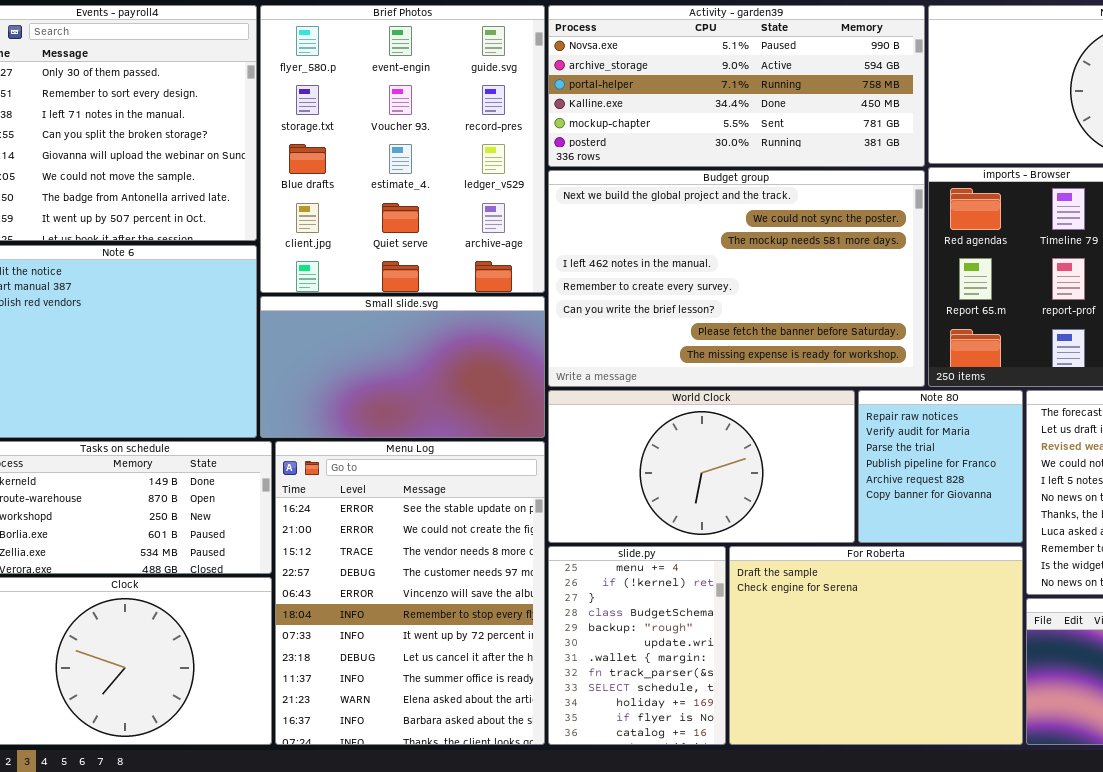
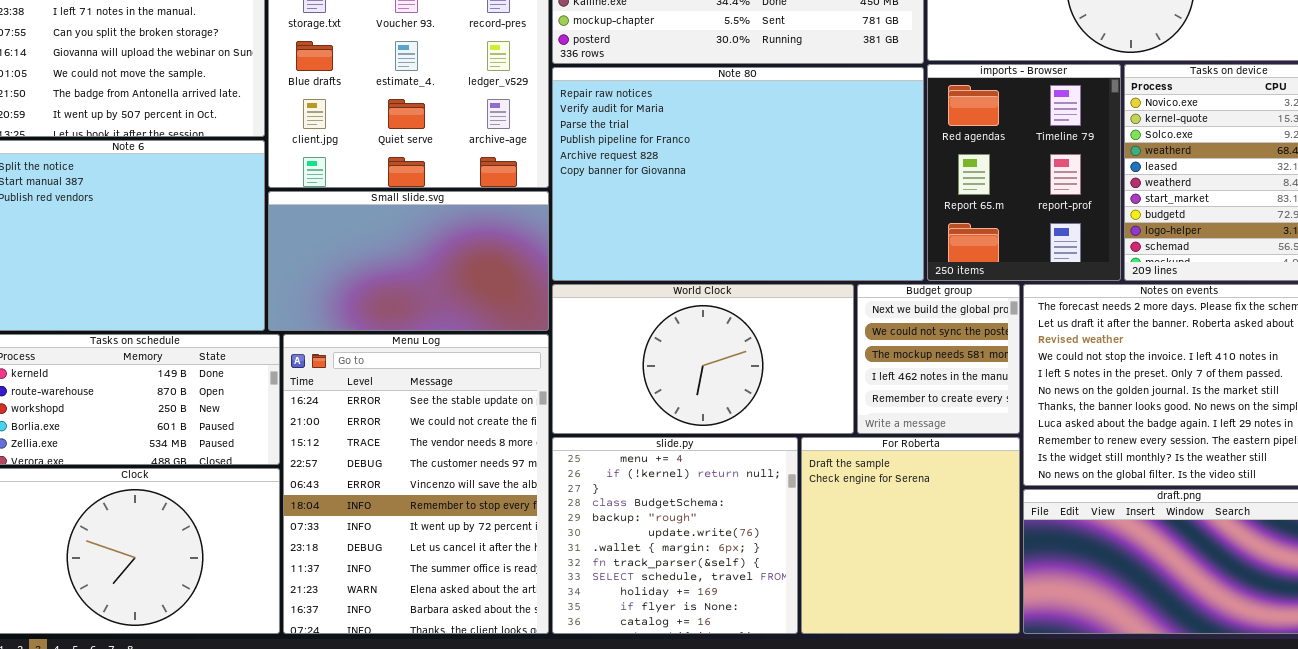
Budget group: [548,170,925,387] -> [857,284,1020,434], moved, resized
Note 80: [858,390,1023,543] -> [552,67,924,281], moved, resized
slide.py: [548,546,726,745] -> [552,437,798,634], resized
For Roberta: [729,546,1023,745] -> [801,437,1020,634], resized

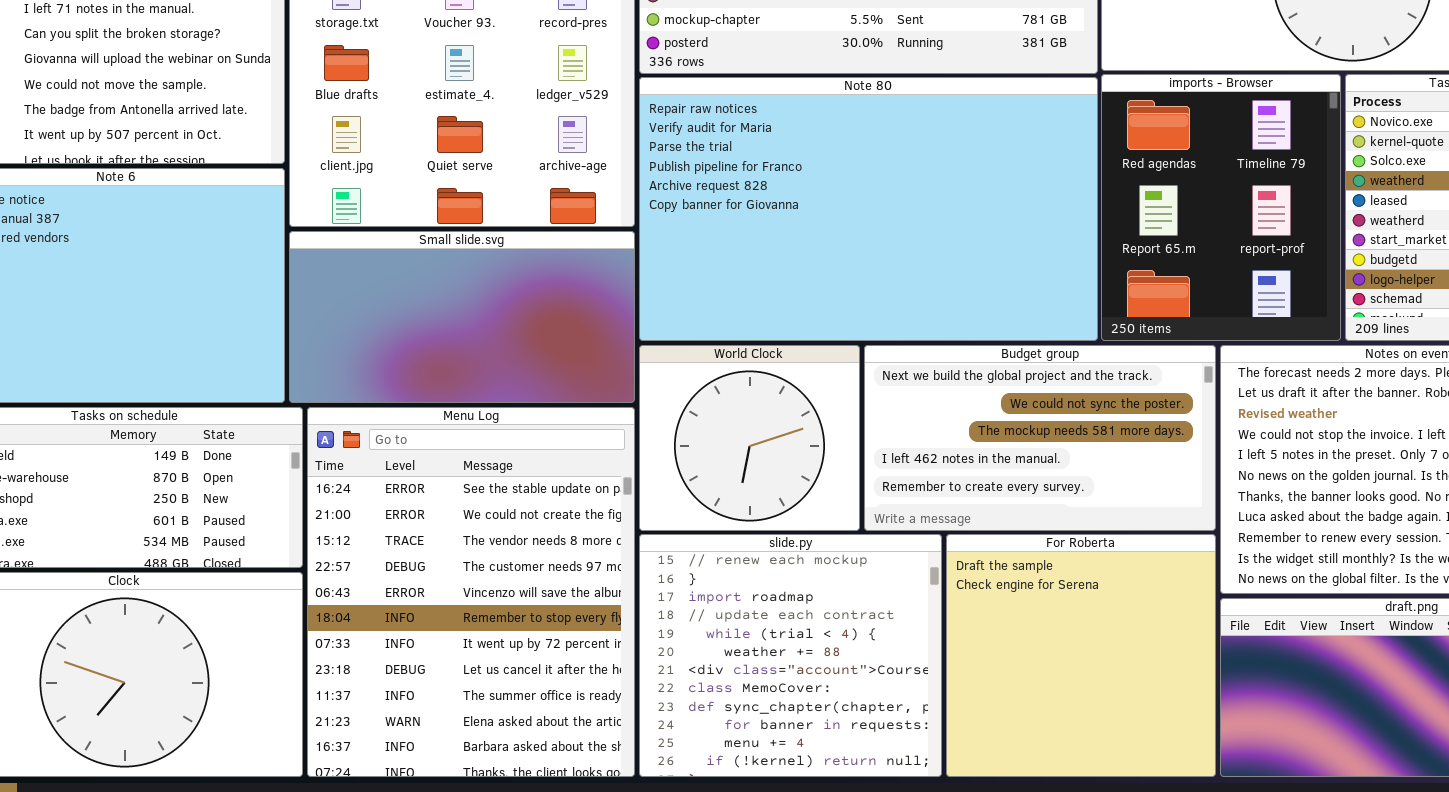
World Clock: [552,284,854,434] -> [639,345,860,531], resized
Budget group: [857,284,1020,434] -> [864,345,1216,531], resized
slide.py: [552,437,798,634] -> [639,534,942,777], scrolled up 10 rows

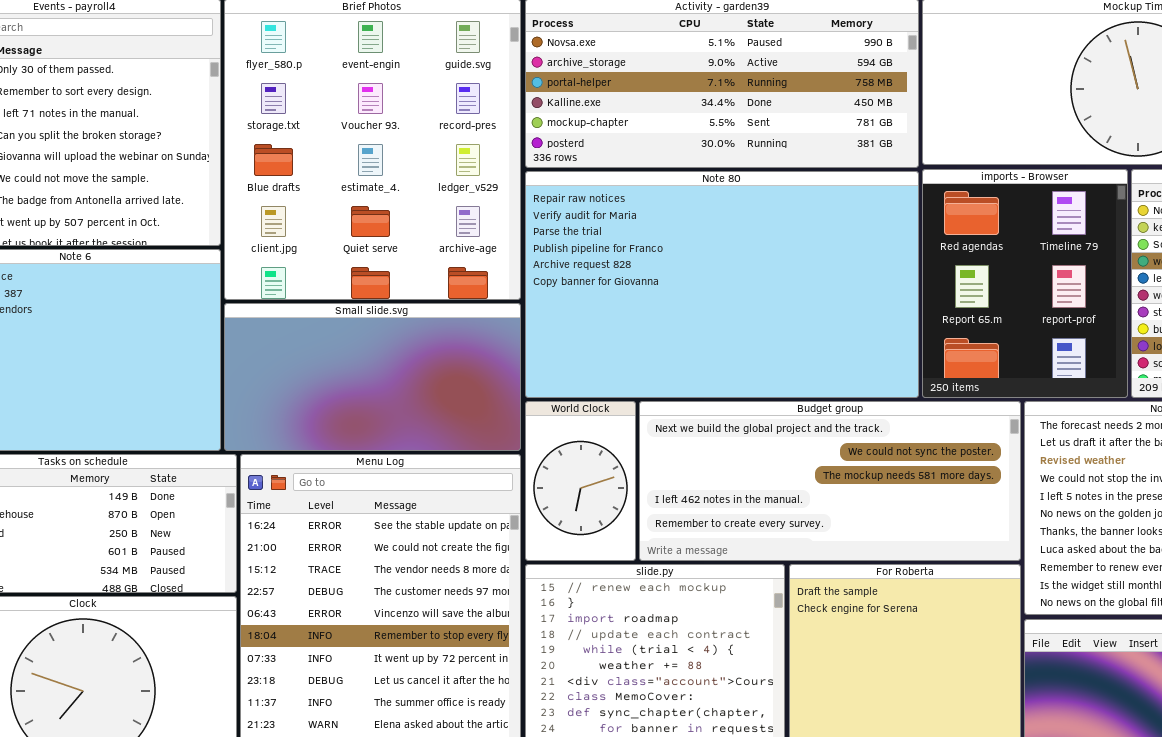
World Clock: [639,345,860,531] -> [525,401,636,561], resized
Budget group: [864,345,1216,531] -> [639,401,1021,561], resized

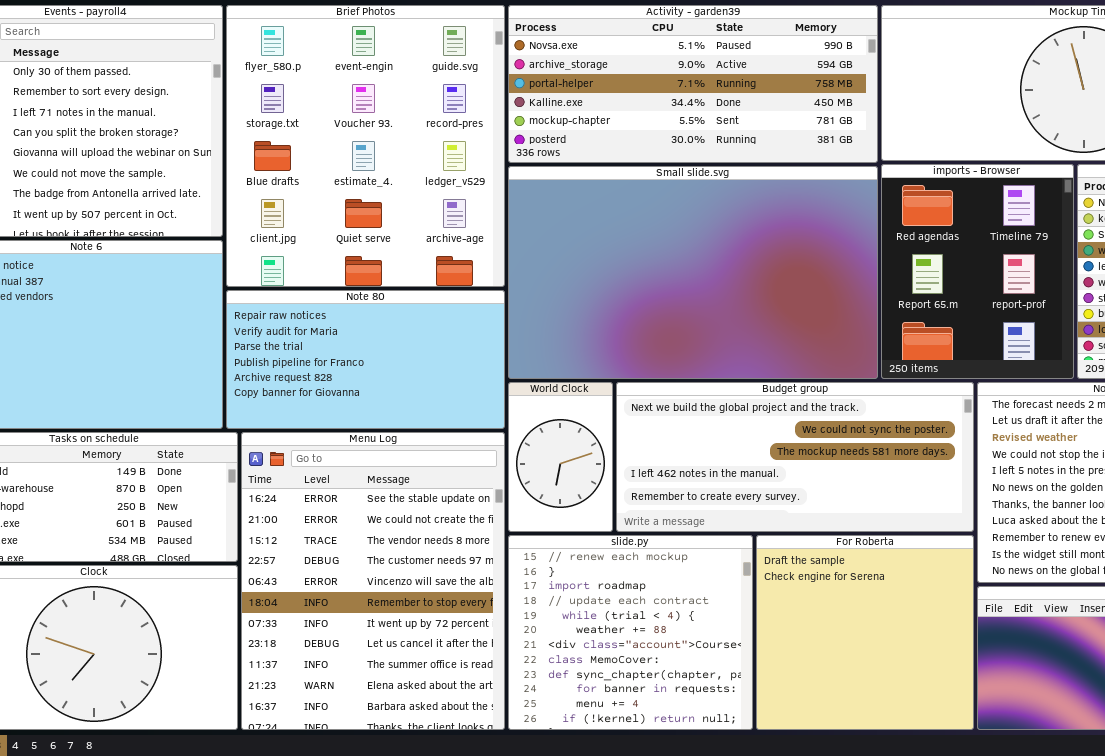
Note 80: [525,171,919,398] -> [226,290,505,429], moved, resized
Small slide.svg: [224,303,521,451] -> [508,166,878,379], moved, resized

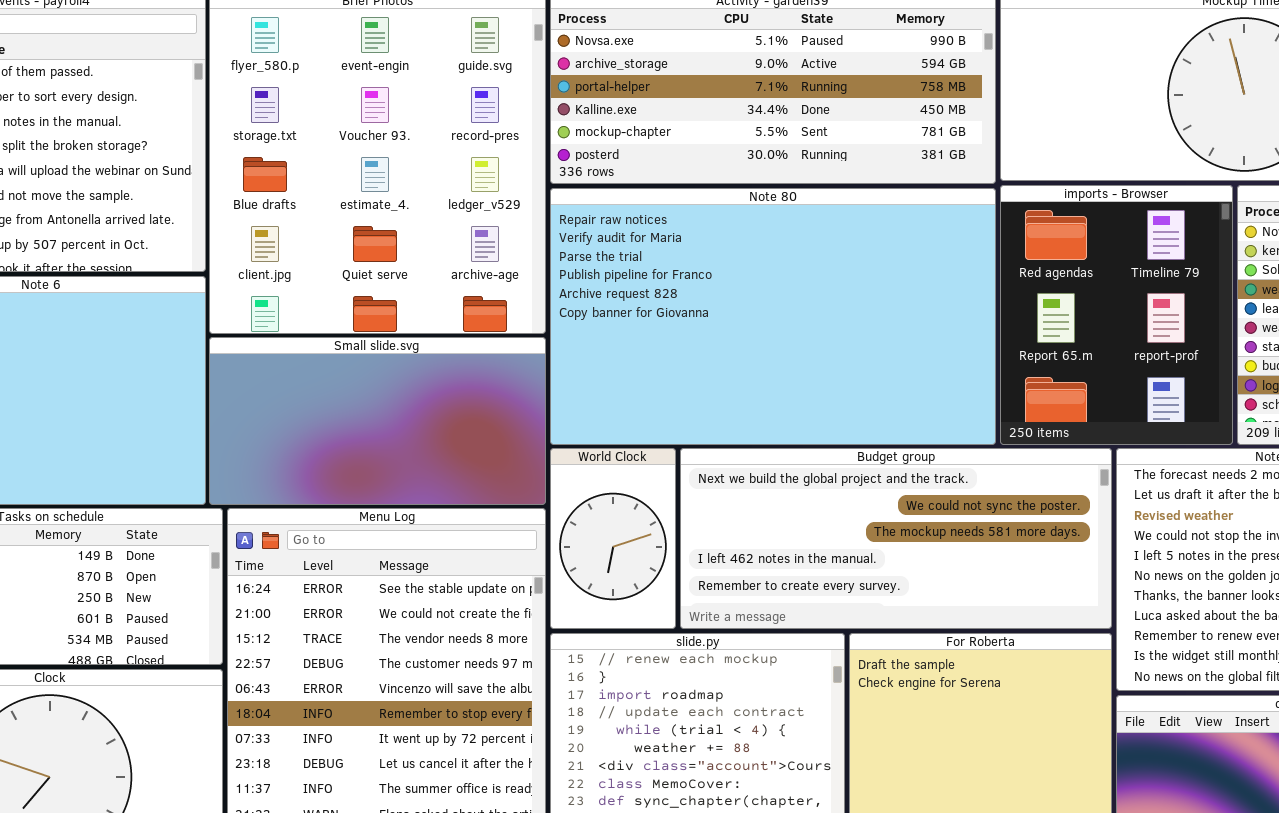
Small slide.svg: [508,166,878,379] -> [209,337,546,505], moved, resized
Note 80: [226,290,505,429] -> [550,188,996,445], moved, resized

